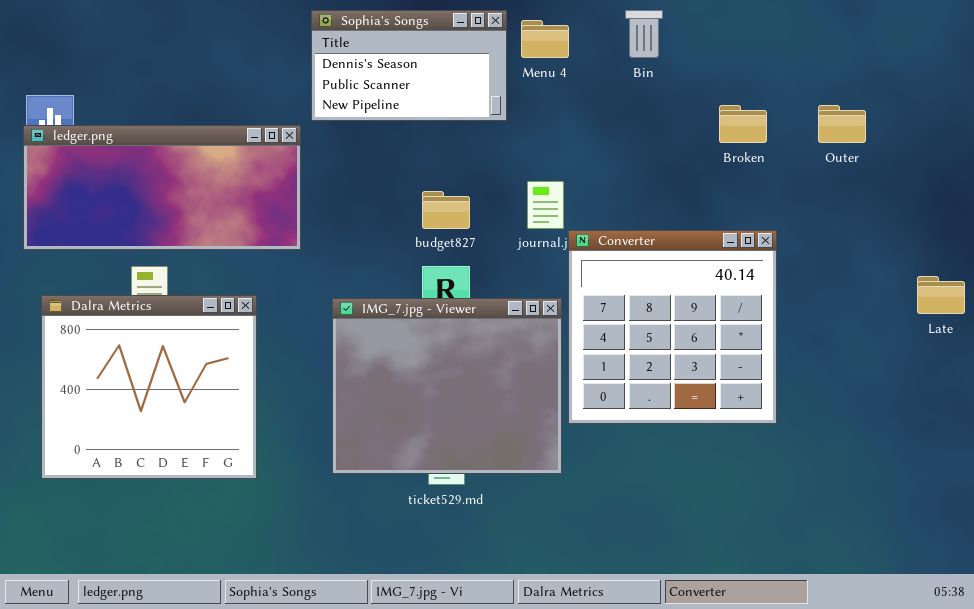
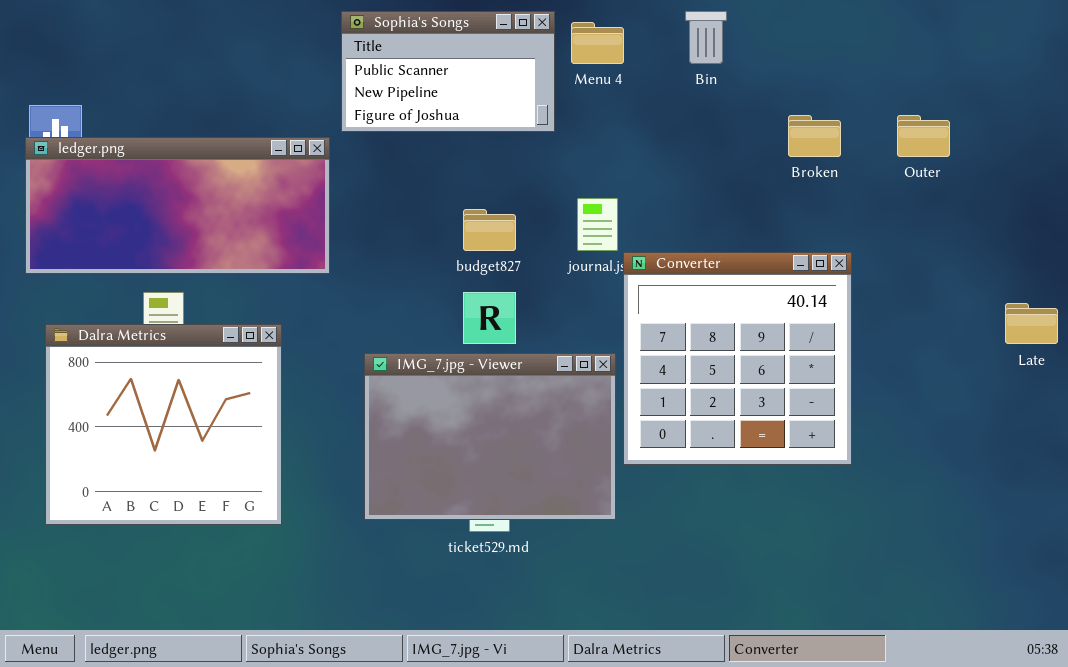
Sophia's Songs: [311,10,507,121] -> [341,11,555,132], scrolled down 1 row
IMG_7.jpg - Viewer: [332,298,562,474] -> [364,353,616,520], resized

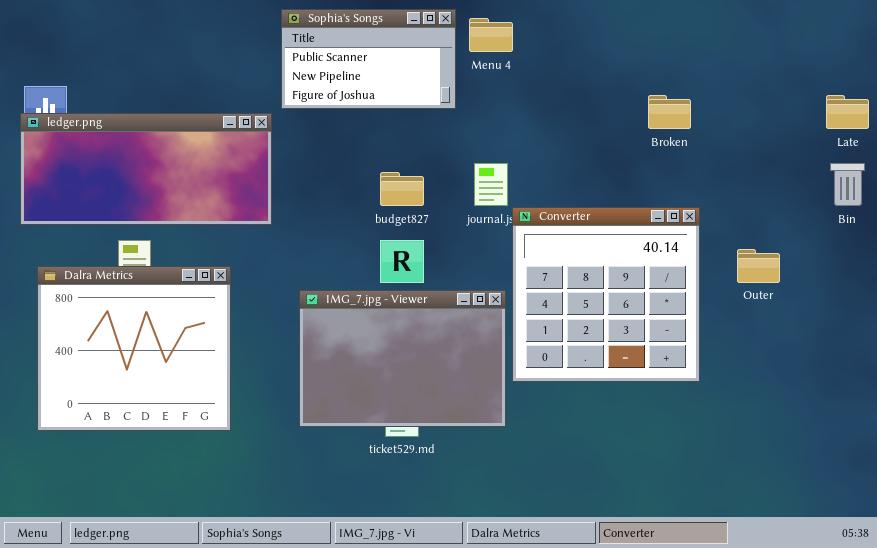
Bin: [685,11,727,64] -> [830,163,865,206], moved
Outer: [897,115,950,157] -> [737,249,780,283], moved
Late: [1005,303,1058,344] -> [826,95,869,129], moved

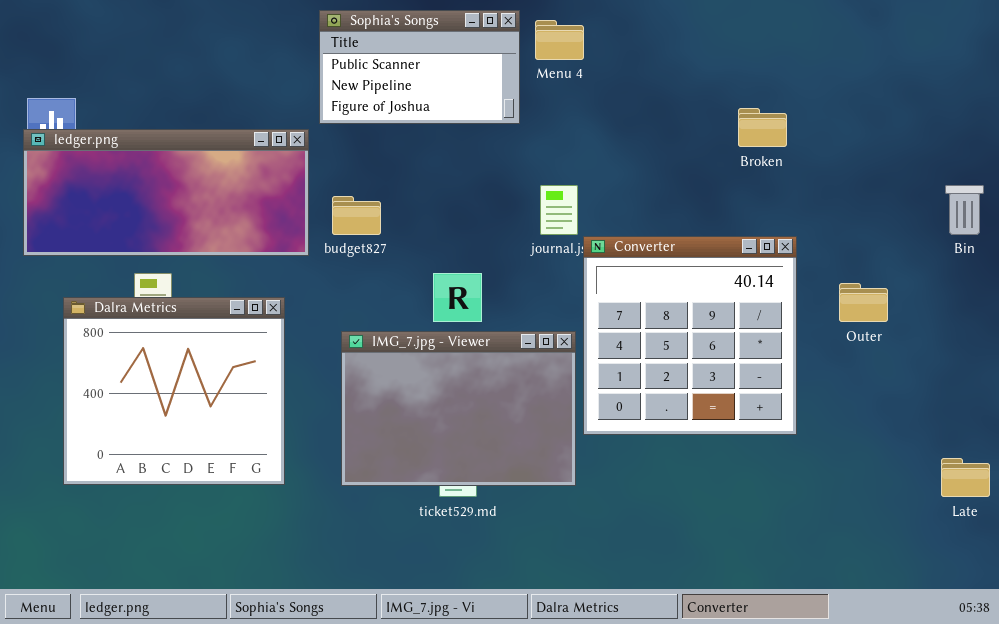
Late: [826,95,869,129] -> [941,458,990,497], moved
budget827: [380,172,424,206] -> [332,196,381,235], moved
Dalra Metrics: [37,266,231,431] -> [63,297,285,485], moved

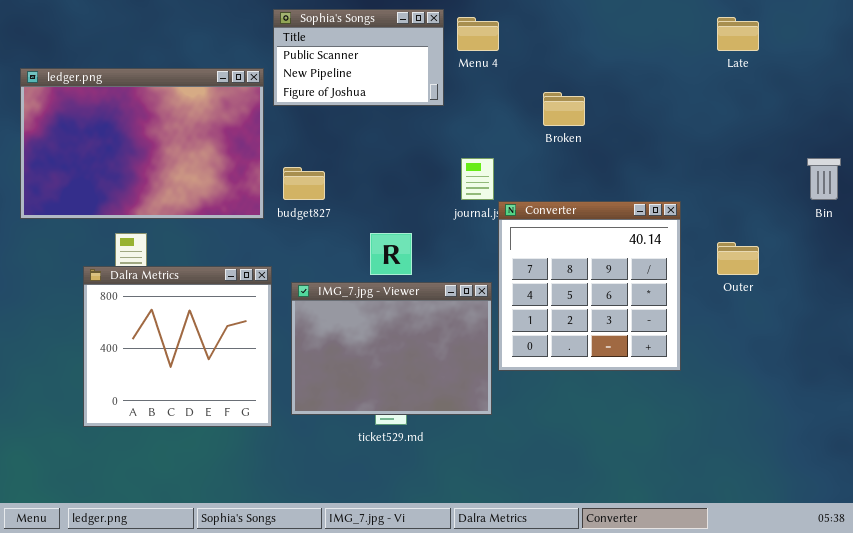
Broken: [738,108,787,147] -> [543,92,585,126], moved
ledger.png: [23,129,309,256] -> [20,68,264,219], resized
Dalra Metrics: [63,297,285,485] -> [83,266,272,427], moved
Late: [941,458,990,497] -> [717,17,759,51], moved

